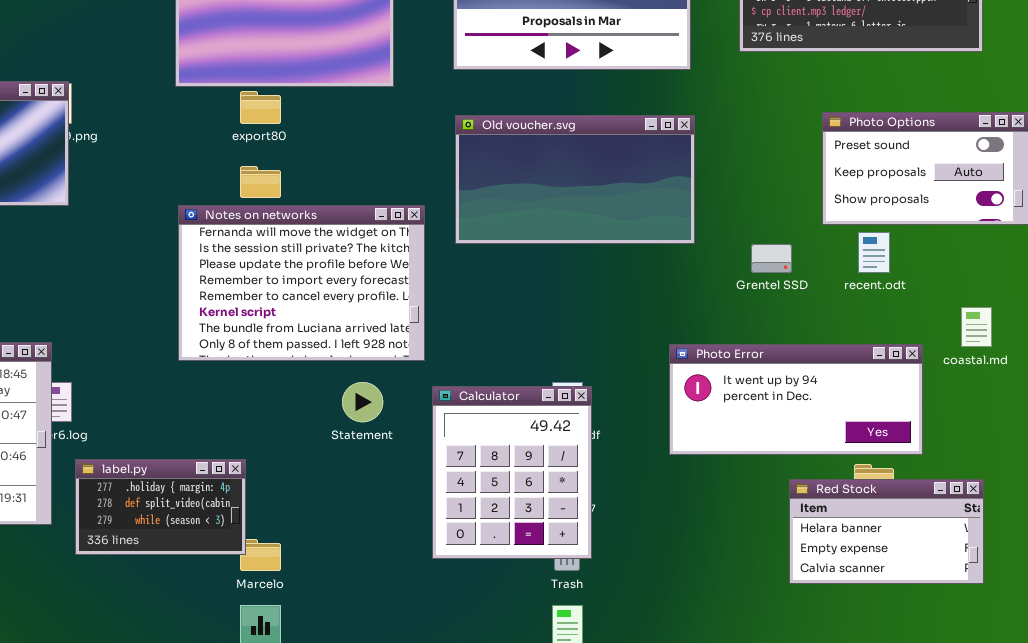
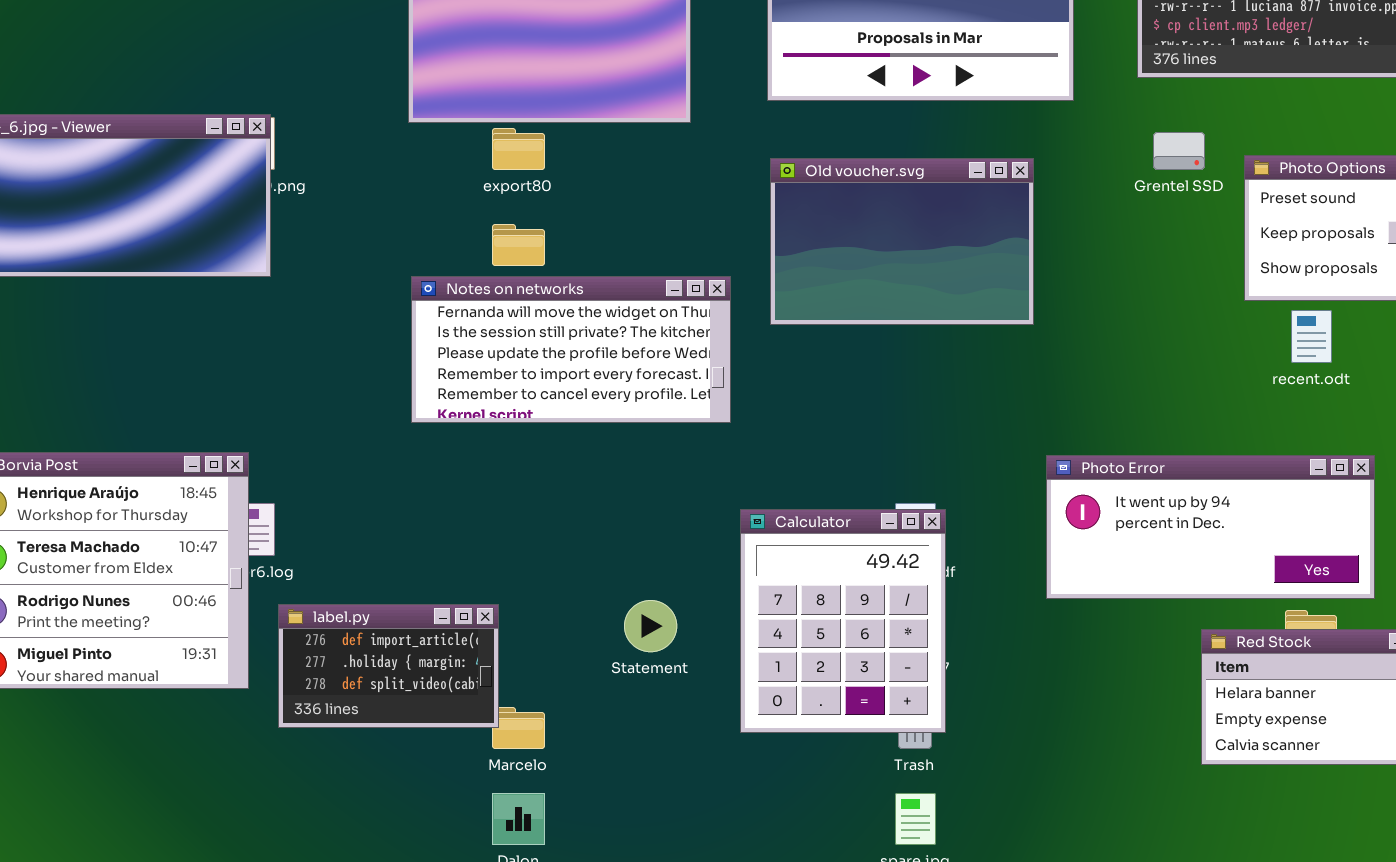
Old voucher.svg: [455,115,695,244] -> [770,158,1034,325], resized
Notes on networks: [178,205,425,361] -> [411,276,731,423], resized
Grentel SSD: [751,244,792,273] -> [1153,132,1205,170], moved
Statement: [342,382,383,422] -> [624,600,677,652], moved
label.py: [75,459,246,555] -> [278,604,499,728], scrolled up 1 row

